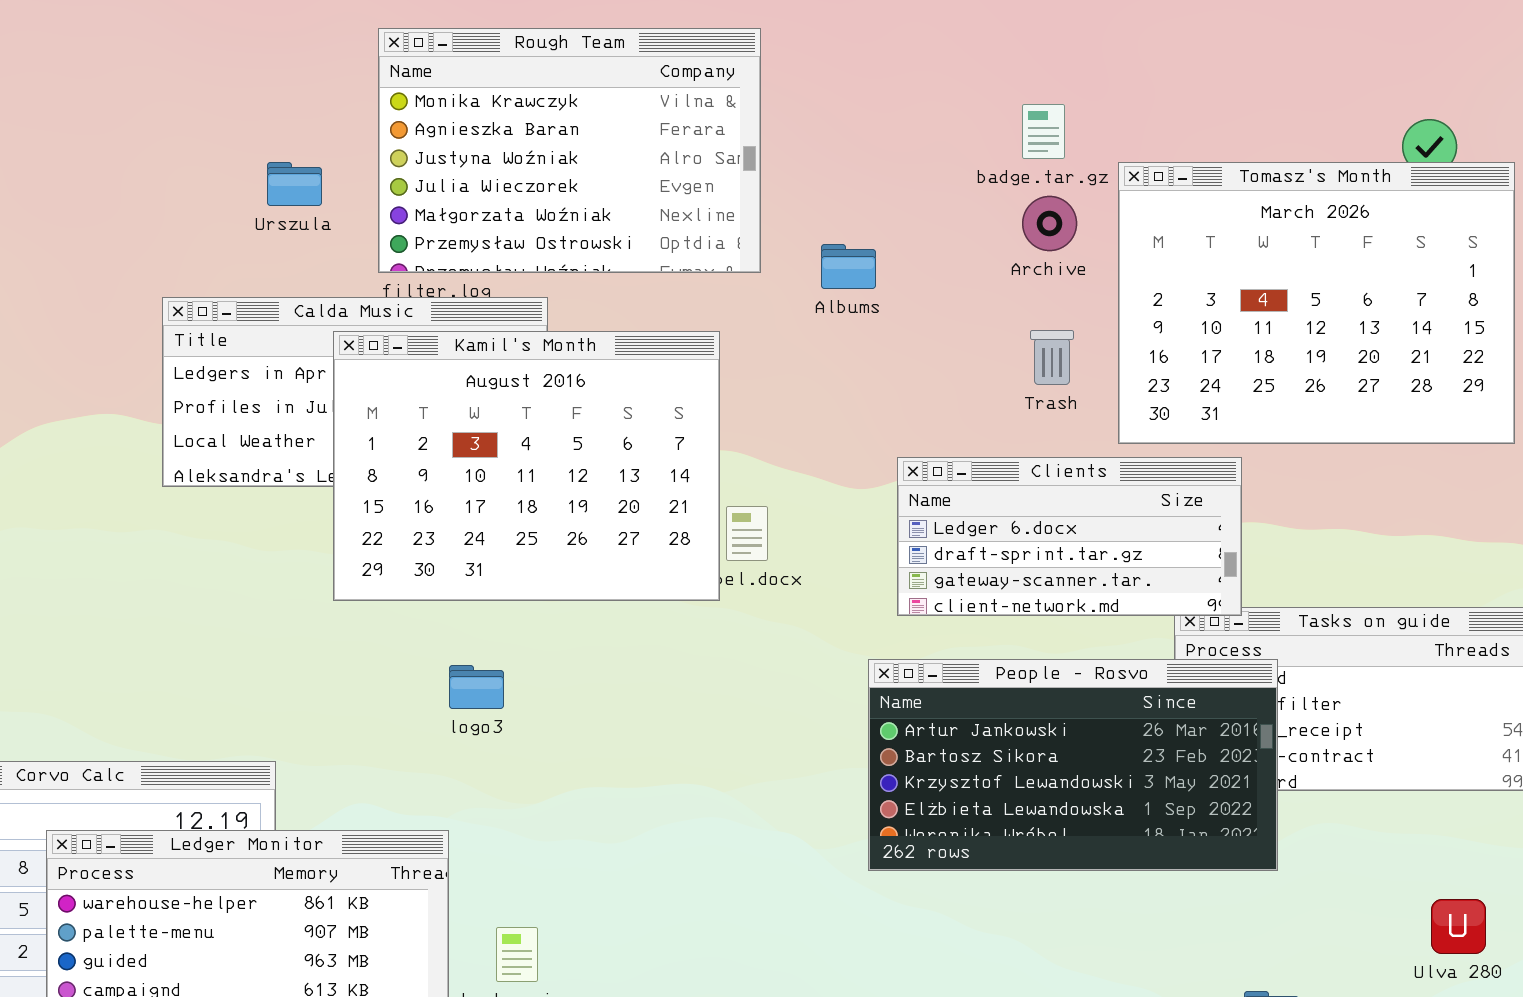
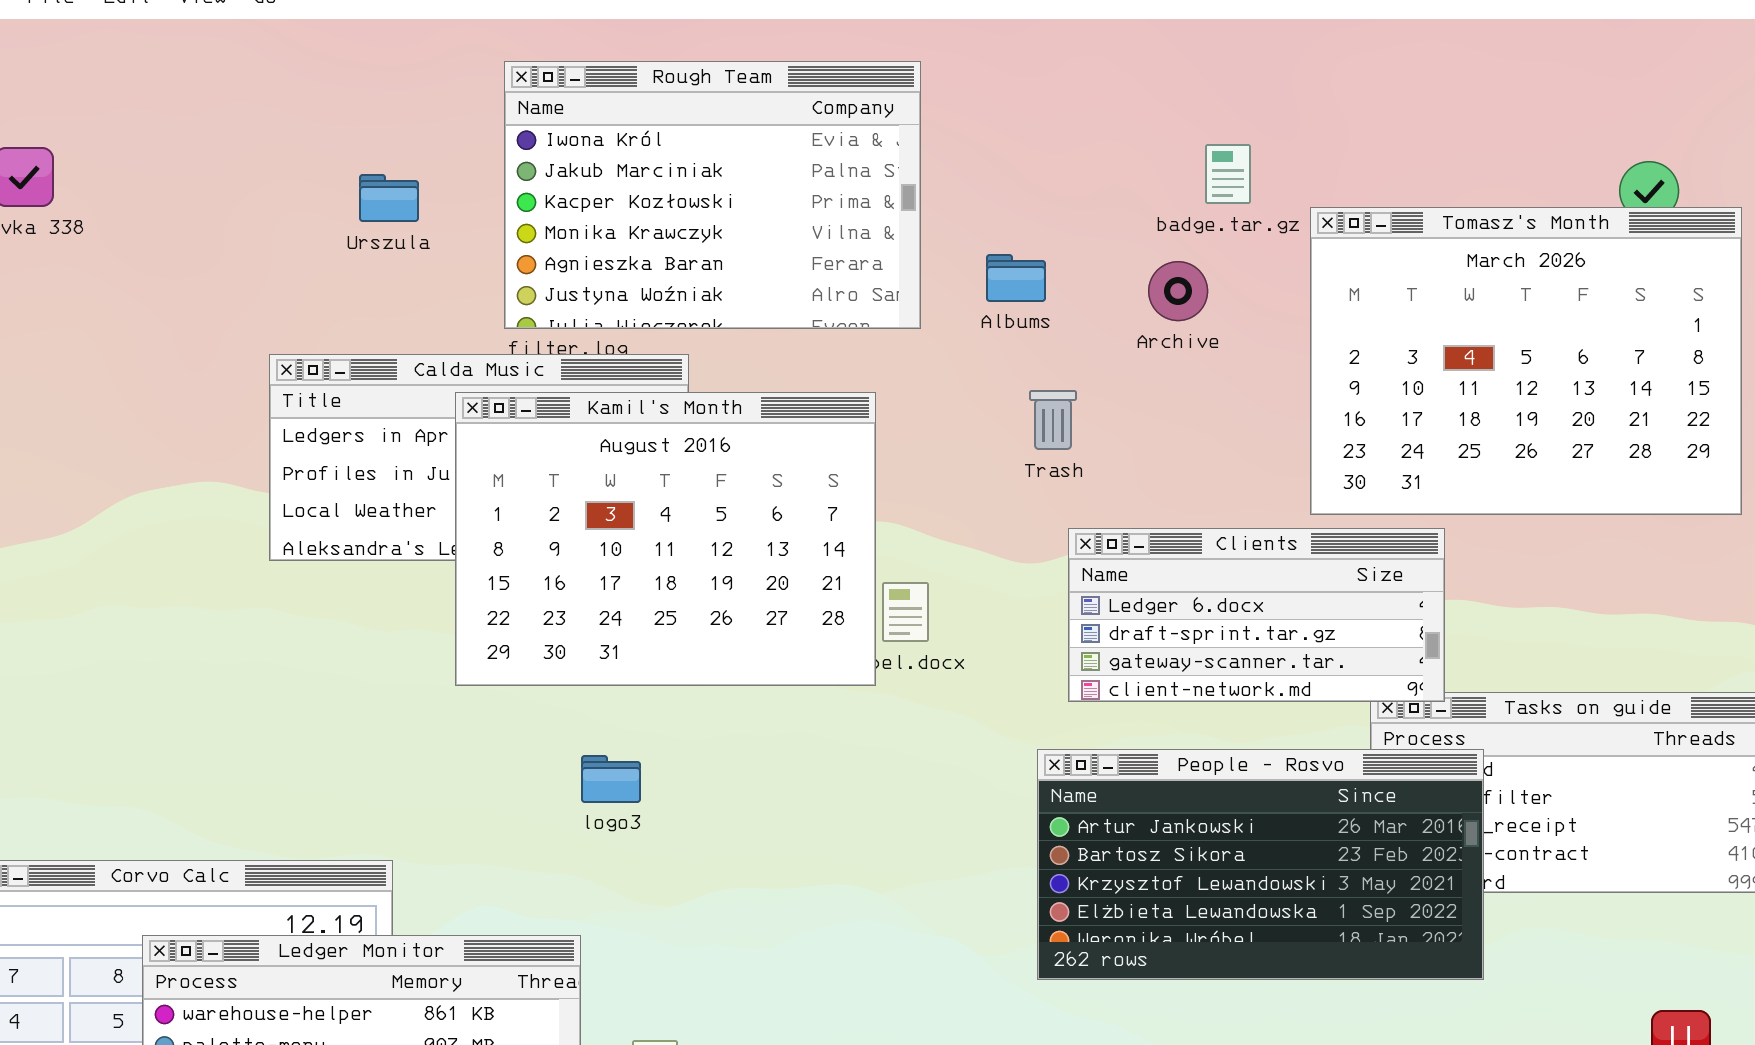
Rough Team: [378,28,761,273] -> [504,61,921,329], scrolled up 3 rows
Urszula: [267,162,322,206] -> [359,174,419,222], moved
Archive: [1022,196,1077,251] -> [1148,261,1208,321], moved
Albums: [821,244,876,289] -> [986,254,1046,302], moved
Trash: [1030,330,1074,385] -> [1029,390,1077,450], moved

